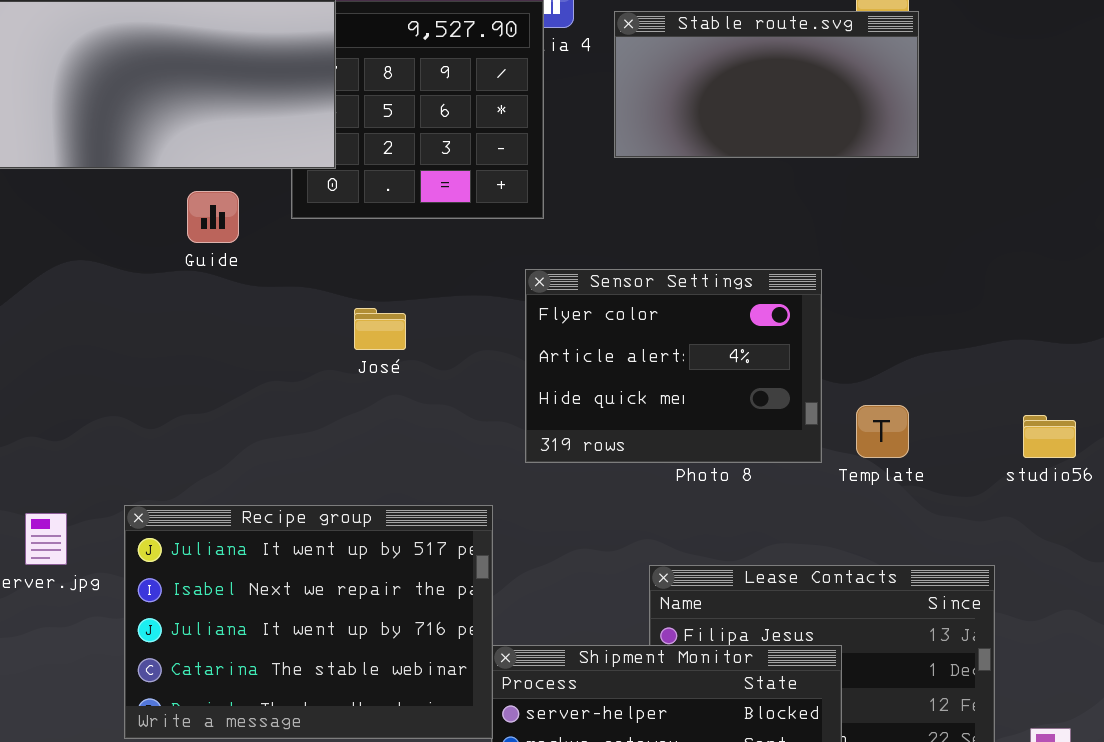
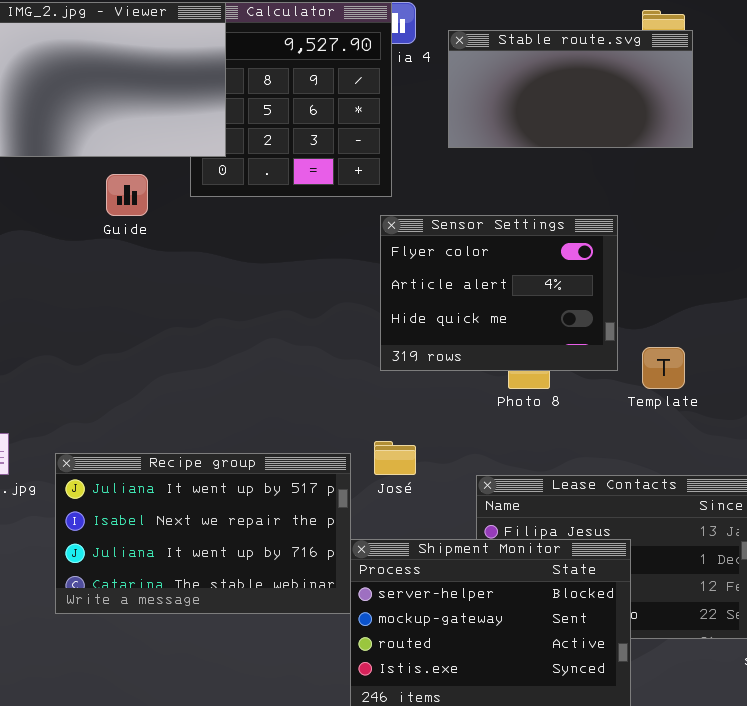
Sensor Settings: [525,269,822,463] -> [380,215,618,371], moved
José: [354,308,406,350] -> [374,441,416,475], moved
Recipe group: [124,505,493,739] -> [55,453,351,614], resized

